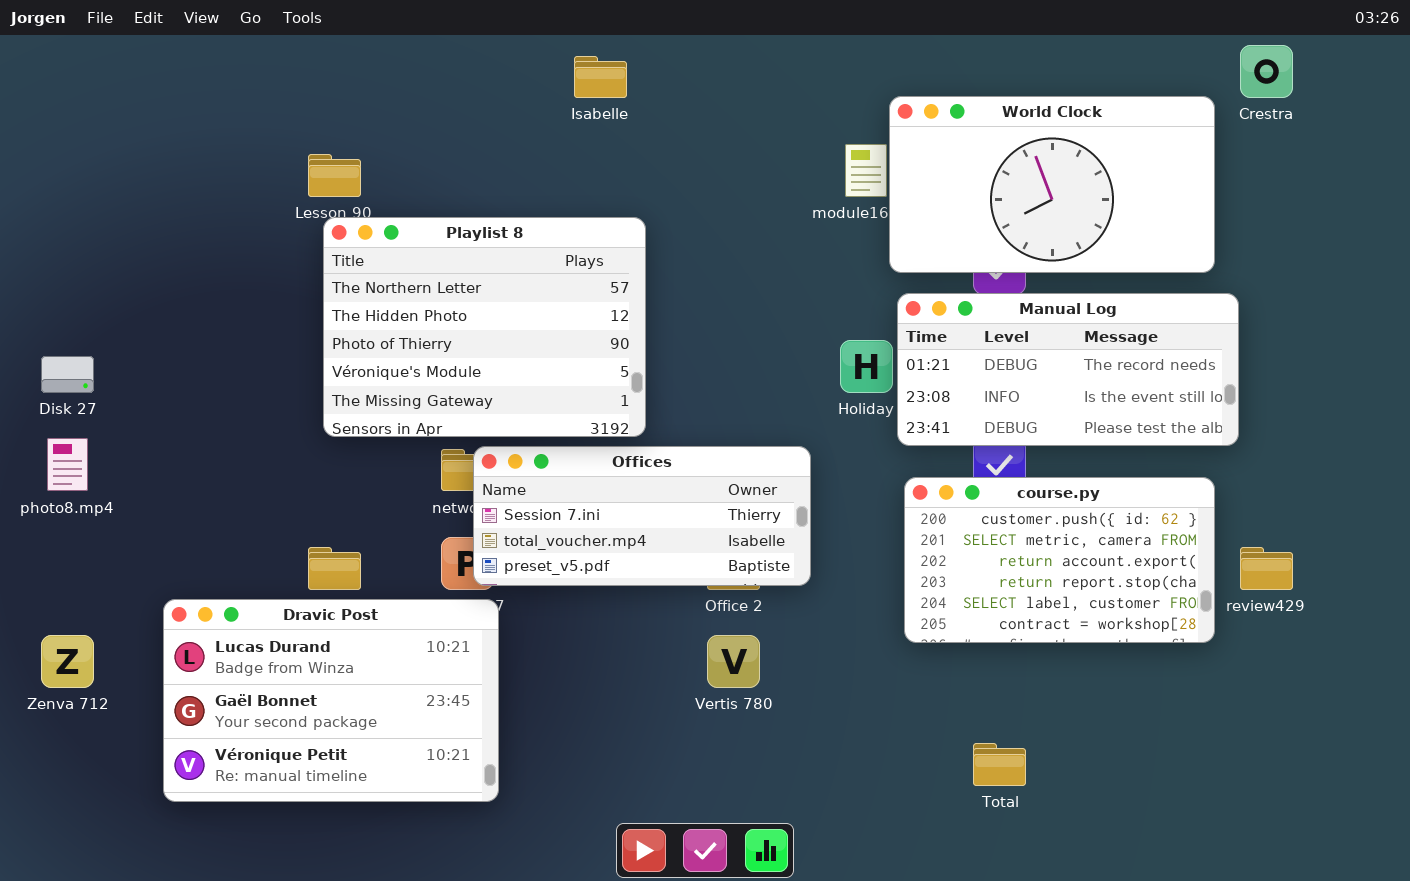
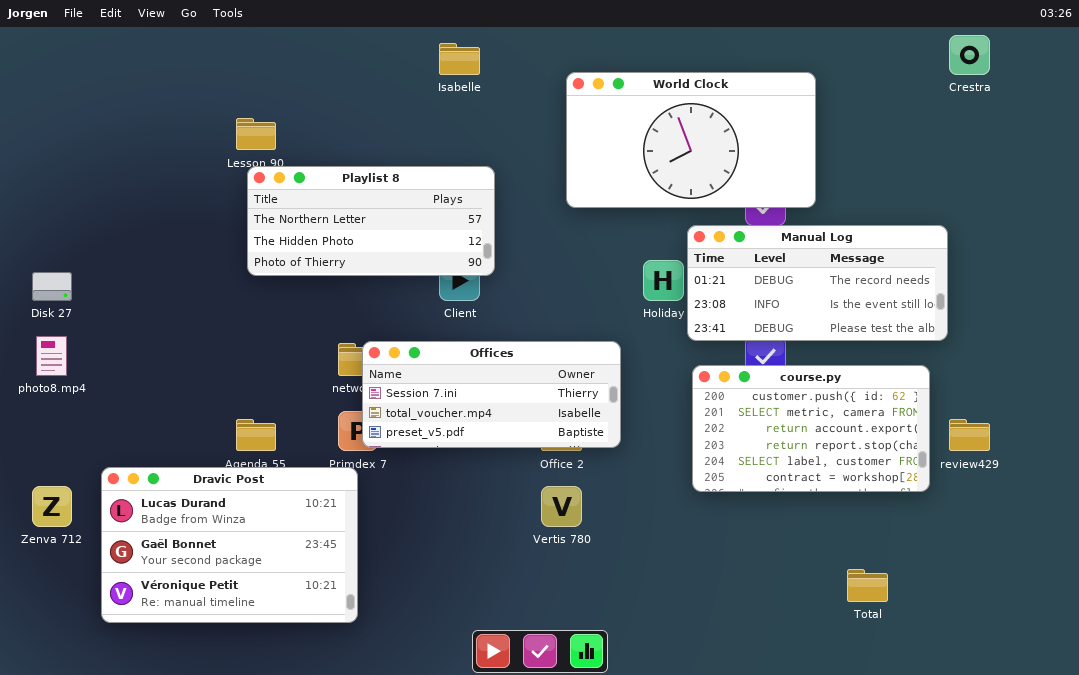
World Clock: [889,96,1215,273] -> [566,72,816,208], moved
Playlist 8: [323,217,646,437] -> [247,166,495,276], resized
Dravic Post: [163,599,499,802] -> [101,467,358,623], moved
Total: [973,743,1026,786] -> [847,569,888,602], moved

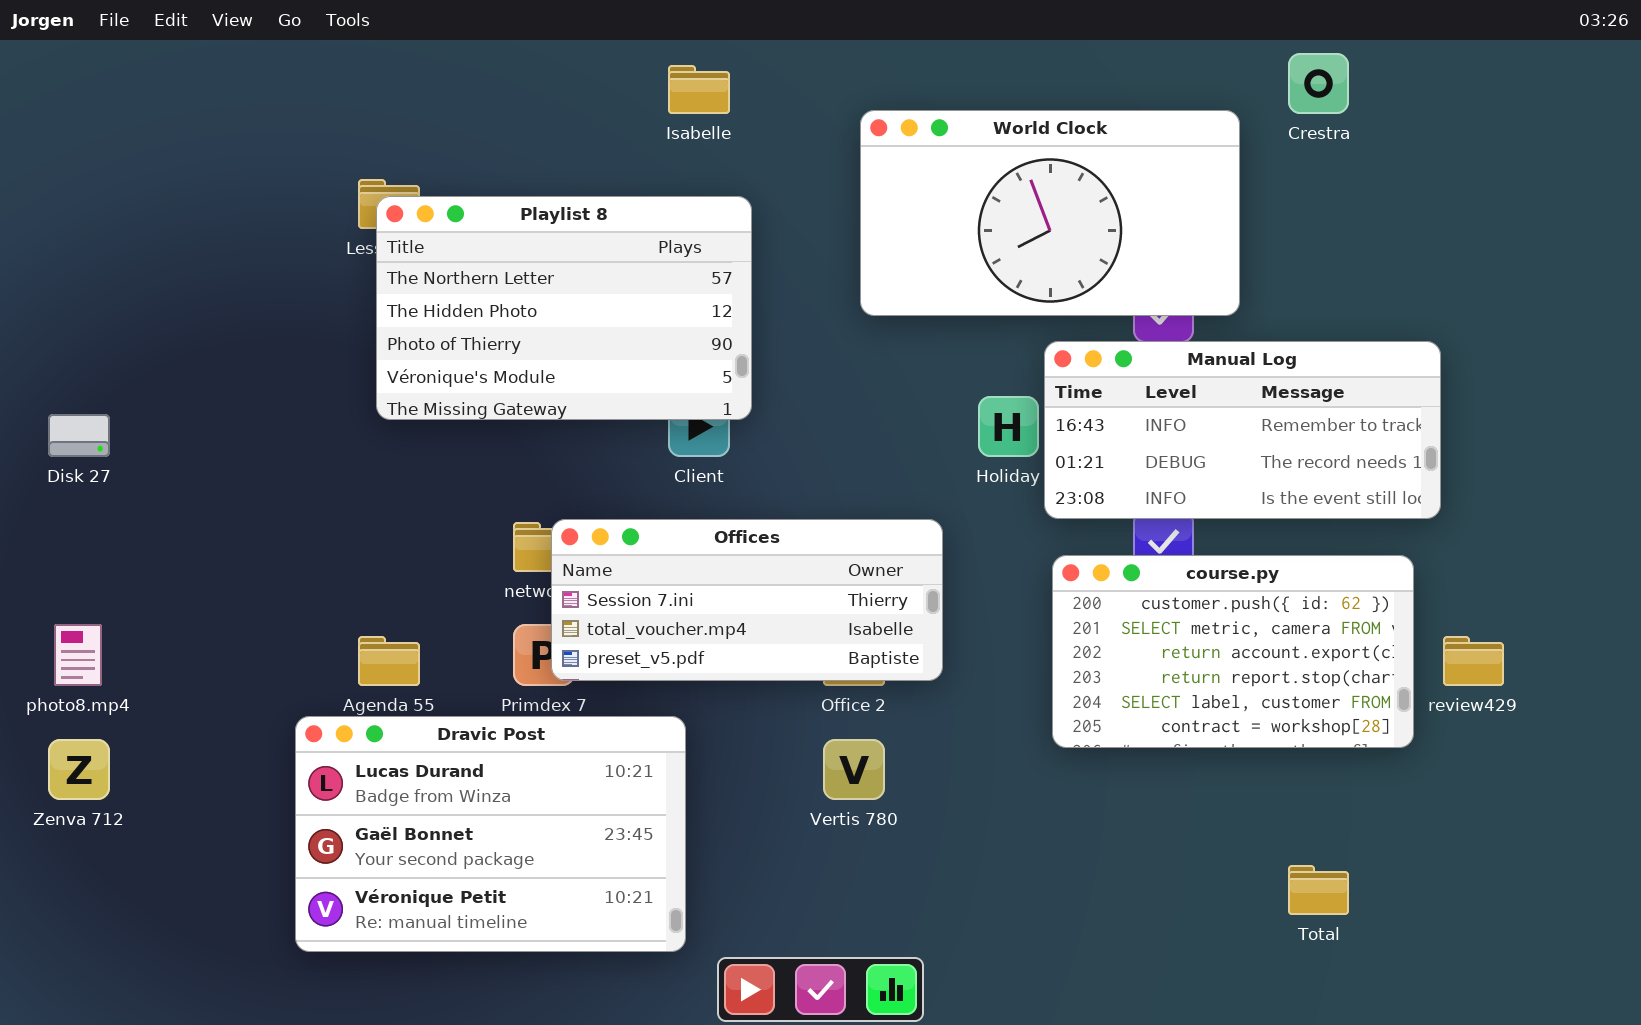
Crestra: [949,35,990,75] -> [1288,53,1349,114], moved
Playlist 8: [247,166,495,276] -> [376,196,752,420], resized
Manual Log: [687,225,948,341] -> [1044,341,1441,519], scrolled up 1 row
photo8.mp4: [36,336,67,376] -> [54,624,102,686], moved
Dravic Post: [101,467,358,623] -> [295,716,686,952], moved

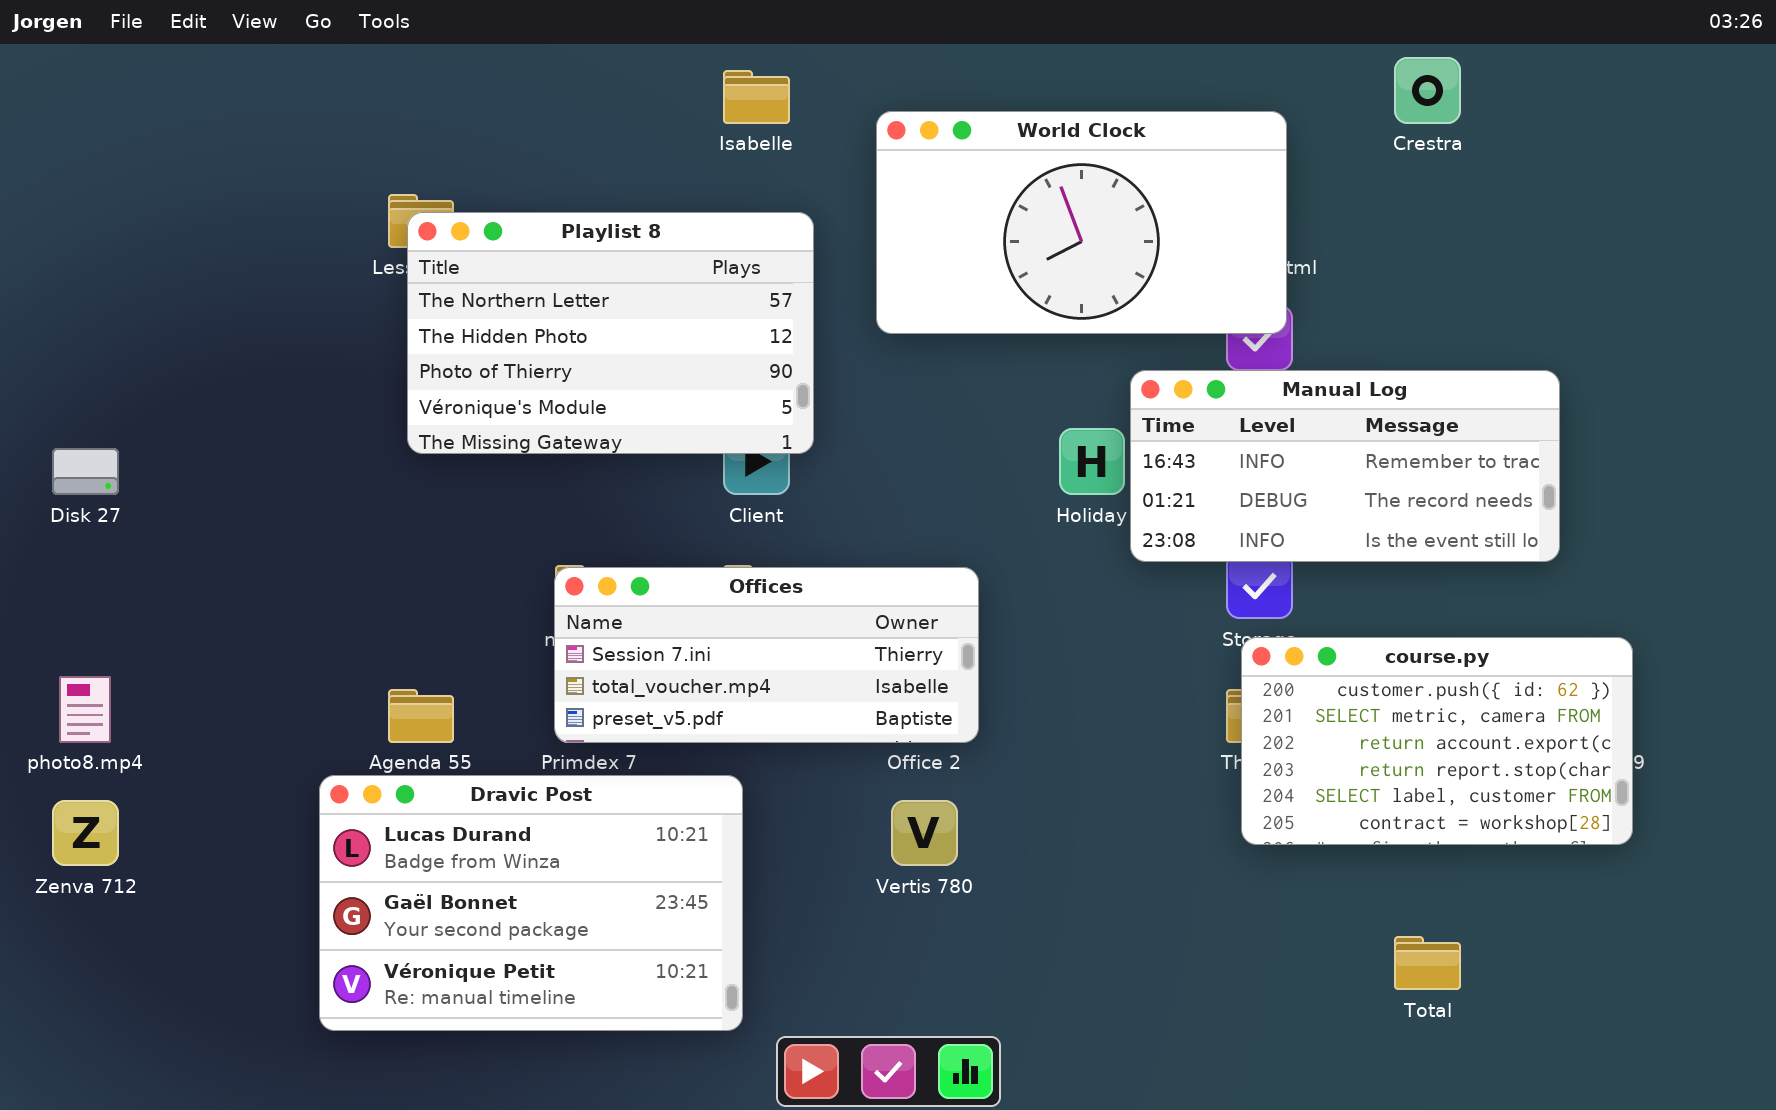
World Clock: [860,110,1240,316] -> [876,111,1287,334], moved
Offices: [551,519,943,681] -> [554,567,979,743], moved
course.py: [1052,555,1414,748] -> [1241,637,1633,845], moved

